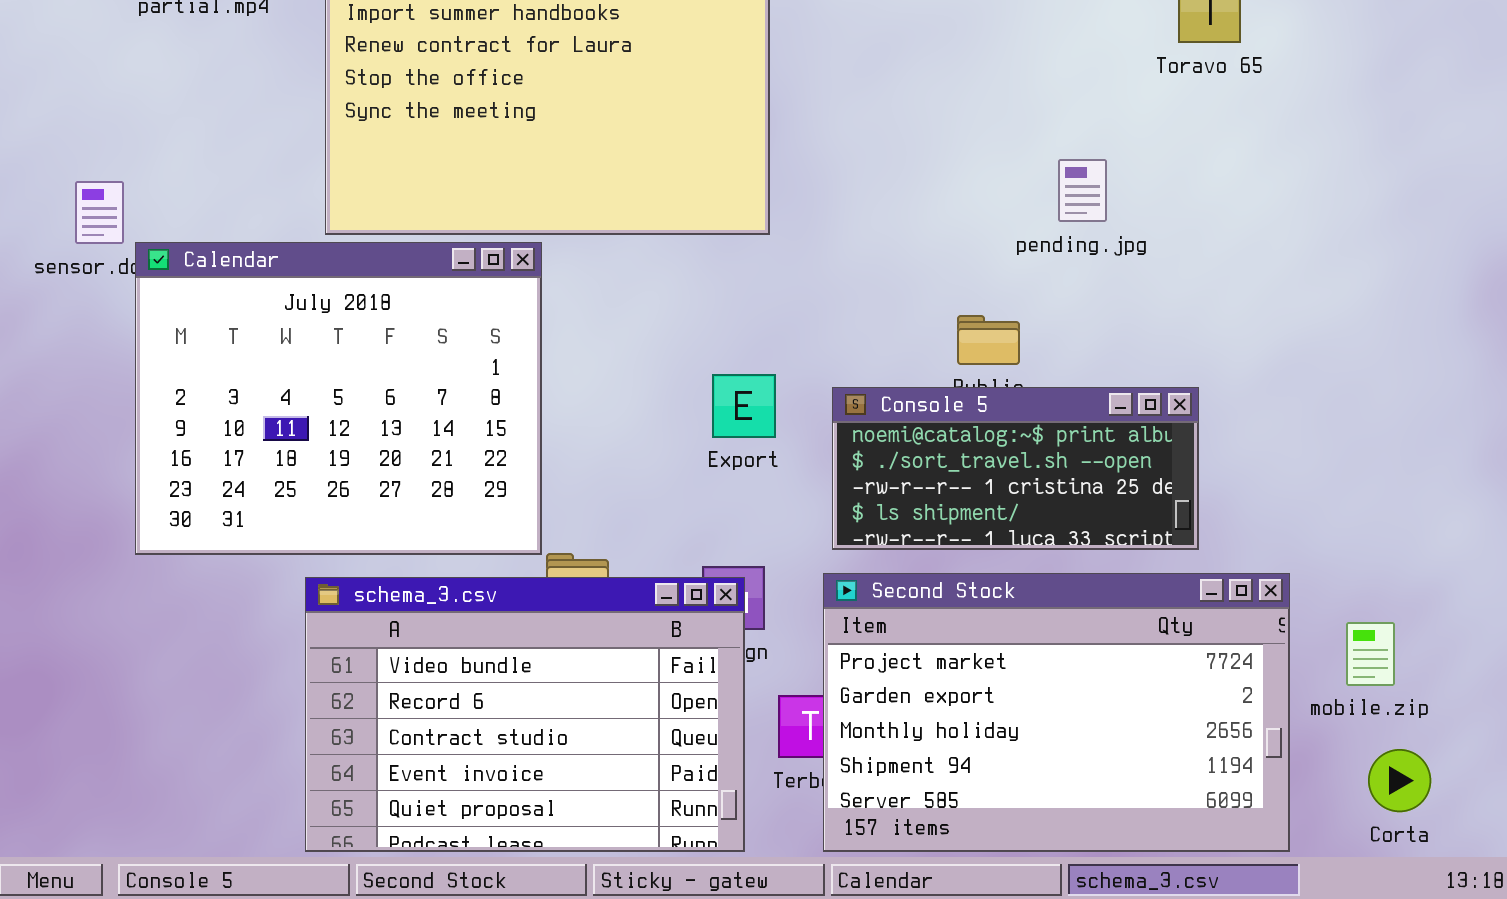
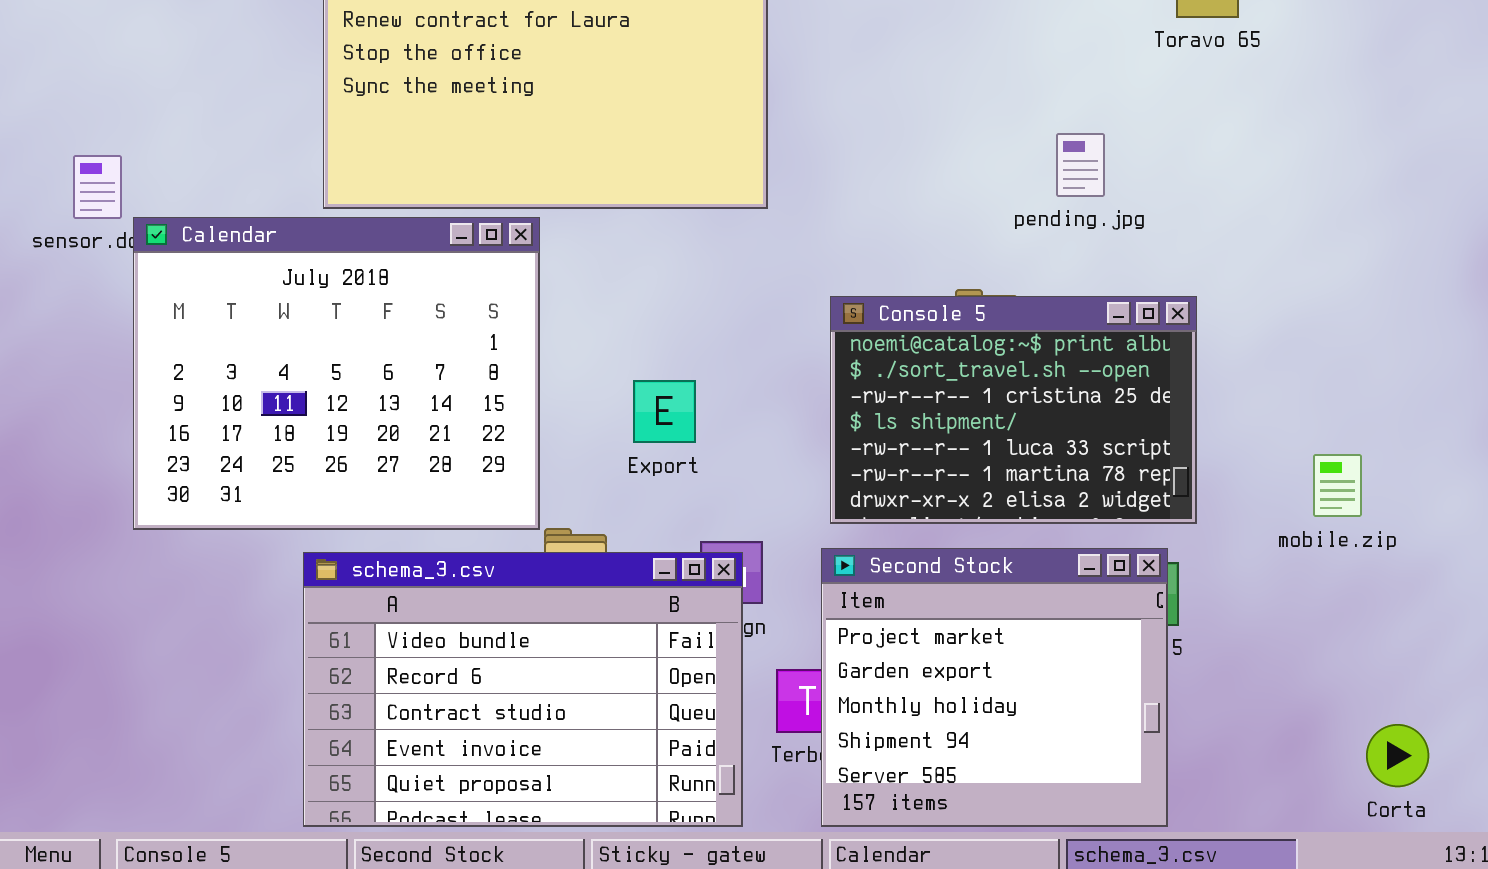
Export: [712,374,776,438] -> [633,380,696,443], moved
Console 5: [832,387,1199,550] -> [830,296,1197,524], resized
Second Stock: [823,573,1290,852] -> [821,548,1168,827], resized
mobile.zip: [1346,622,1395,686] -> [1313,454,1362,517], moved

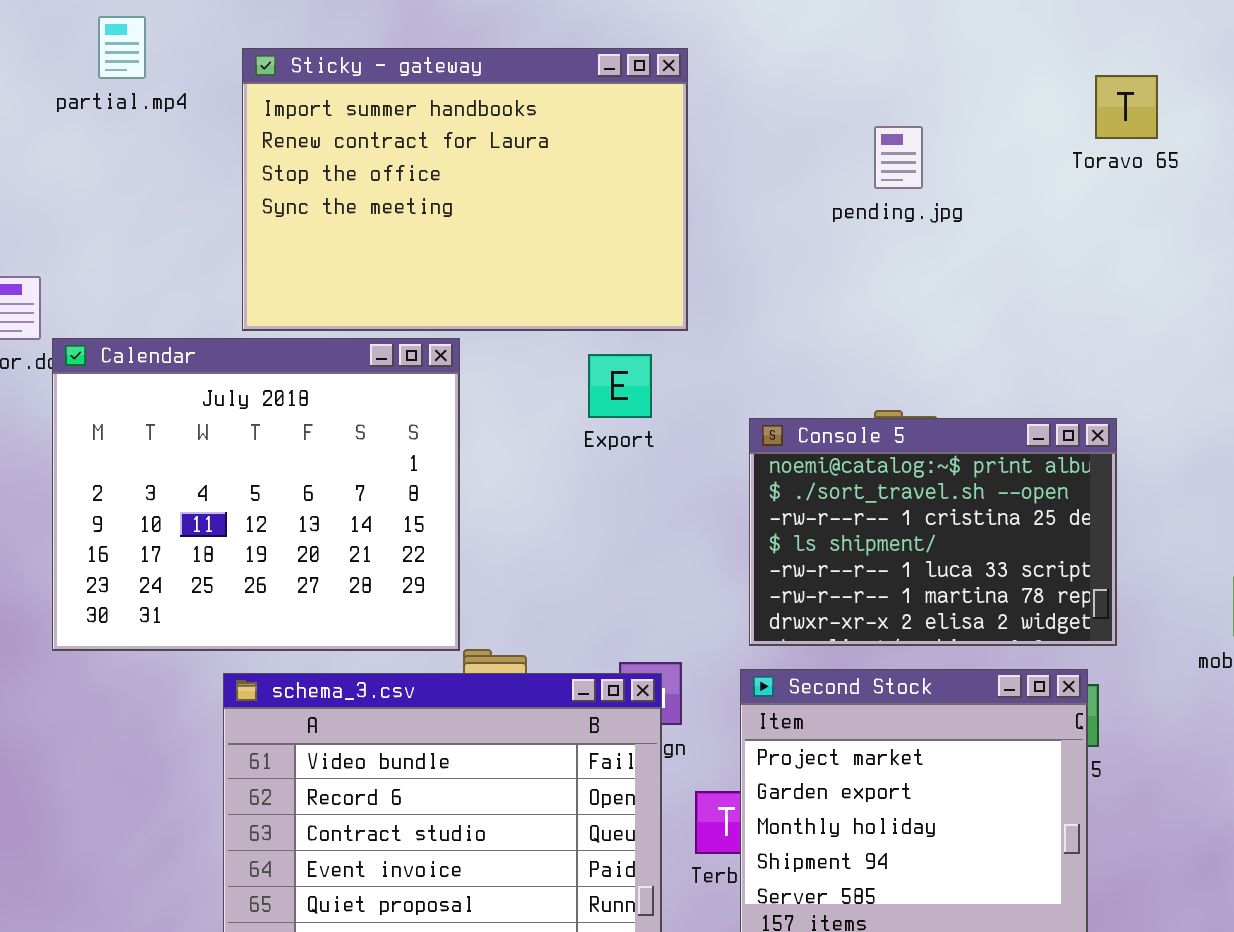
pending.jpg: [1056,133,1105,197] -> [874,126,923,189], moved
Export: [633,380,696,443] -> [588,354,652,418], moved

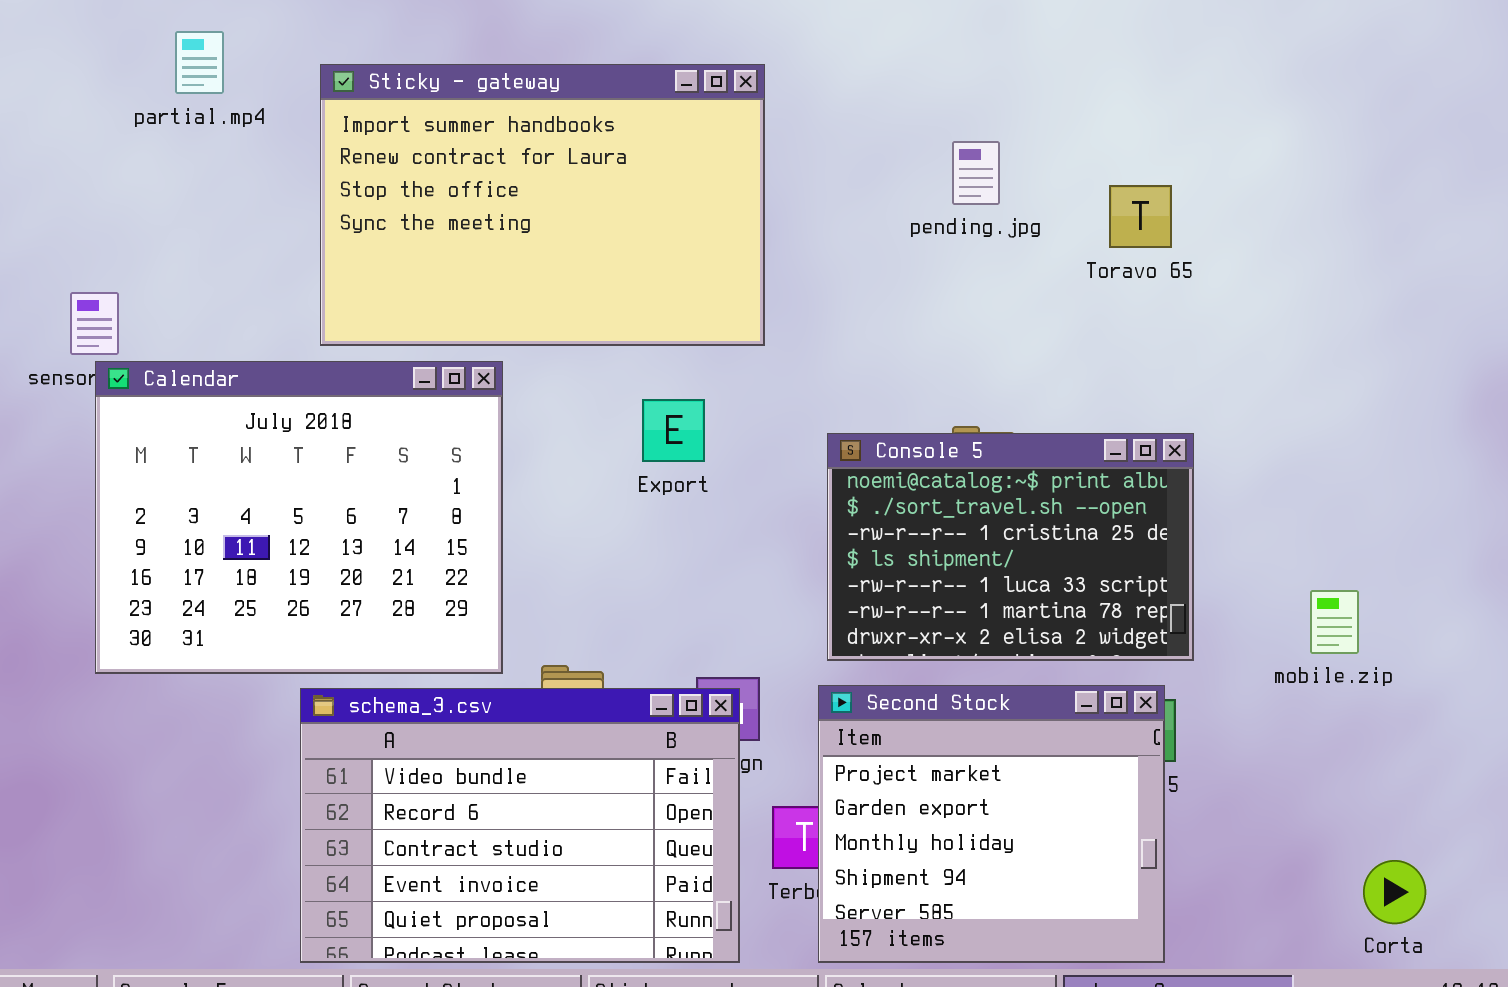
Toravo 65: [1095,75,1158,139] -> [1109,185,1172,248], moved
Calendar: [52,338,460,651] -> [95,361,503,674], moved
Export: [588,354,652,418] -> [642,399,705,462], moved

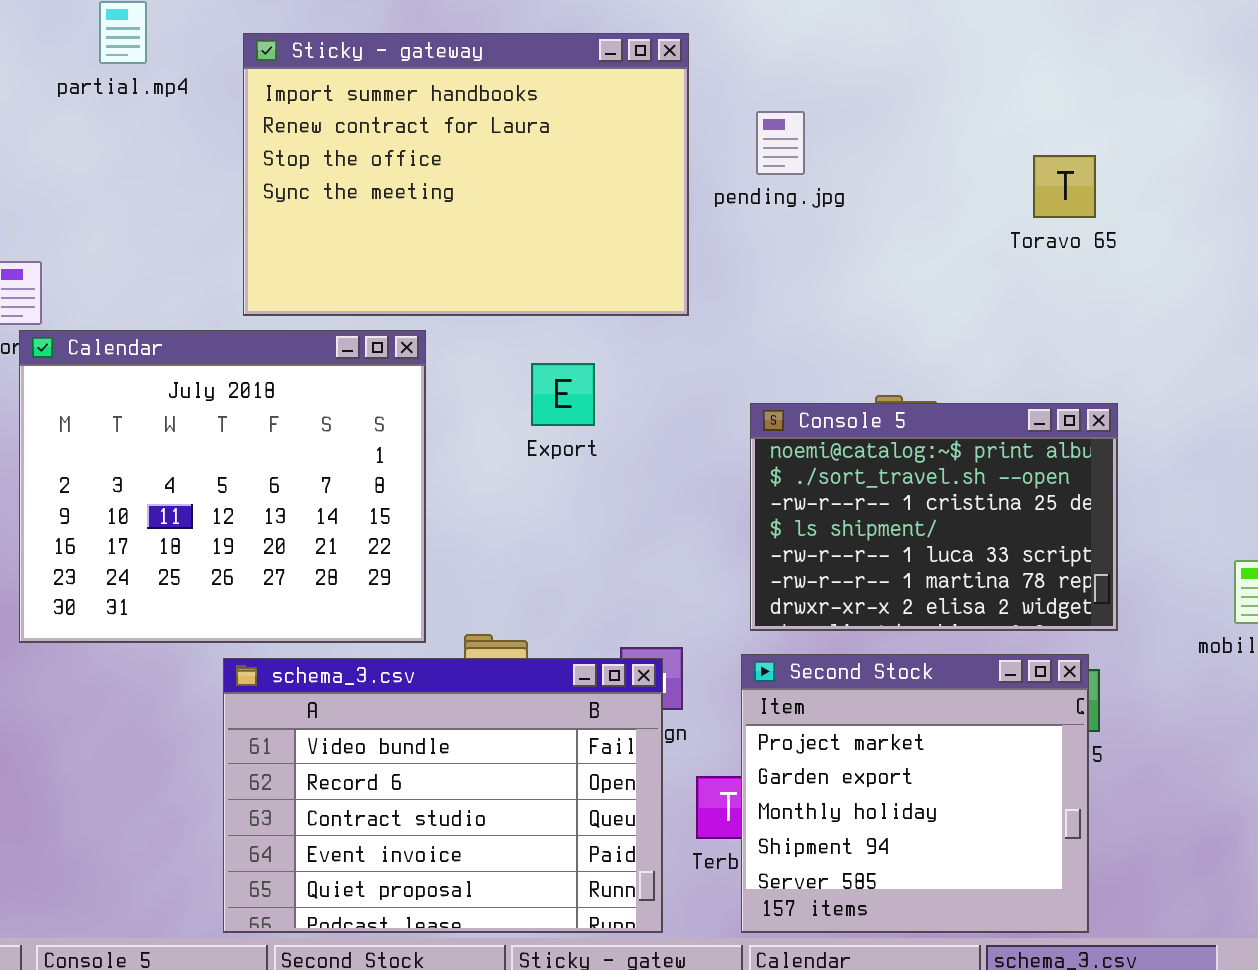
pending.jpg: [952,141,1000,205] -> [756,111,805,175], moved
Export: [642,399,705,462] -> [531,363,595,426], moved

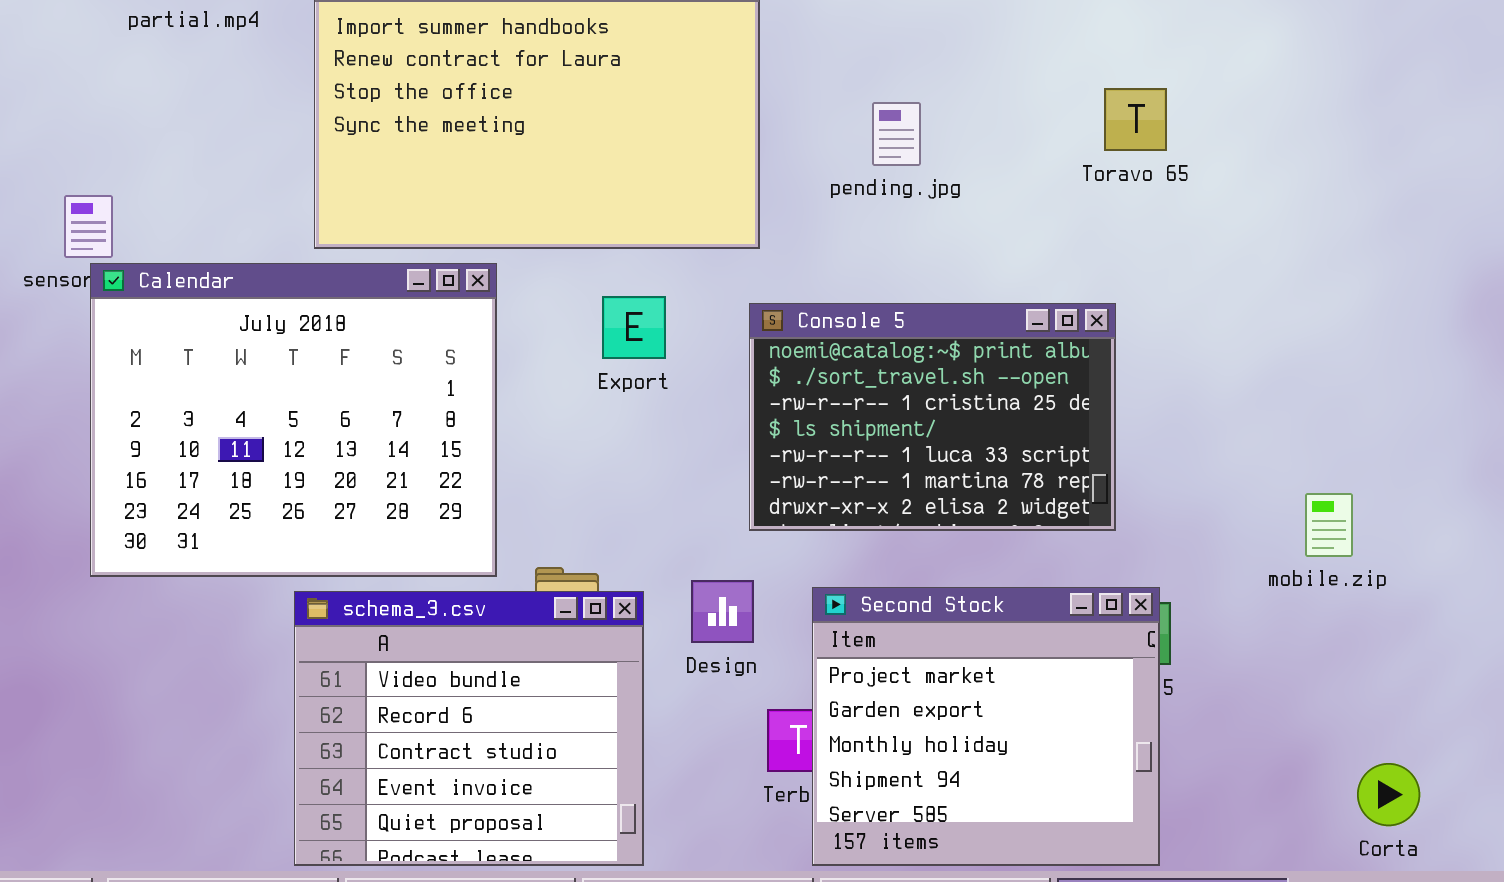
pending.jpg: [756,111,805,175] -> [872,102,921,166], moved
Console 5: [750,403,1118,631] -> [749,303,1116,531], moved
schema_3.csv: [223,658,663,933] -> [294,591,644,866], resized

